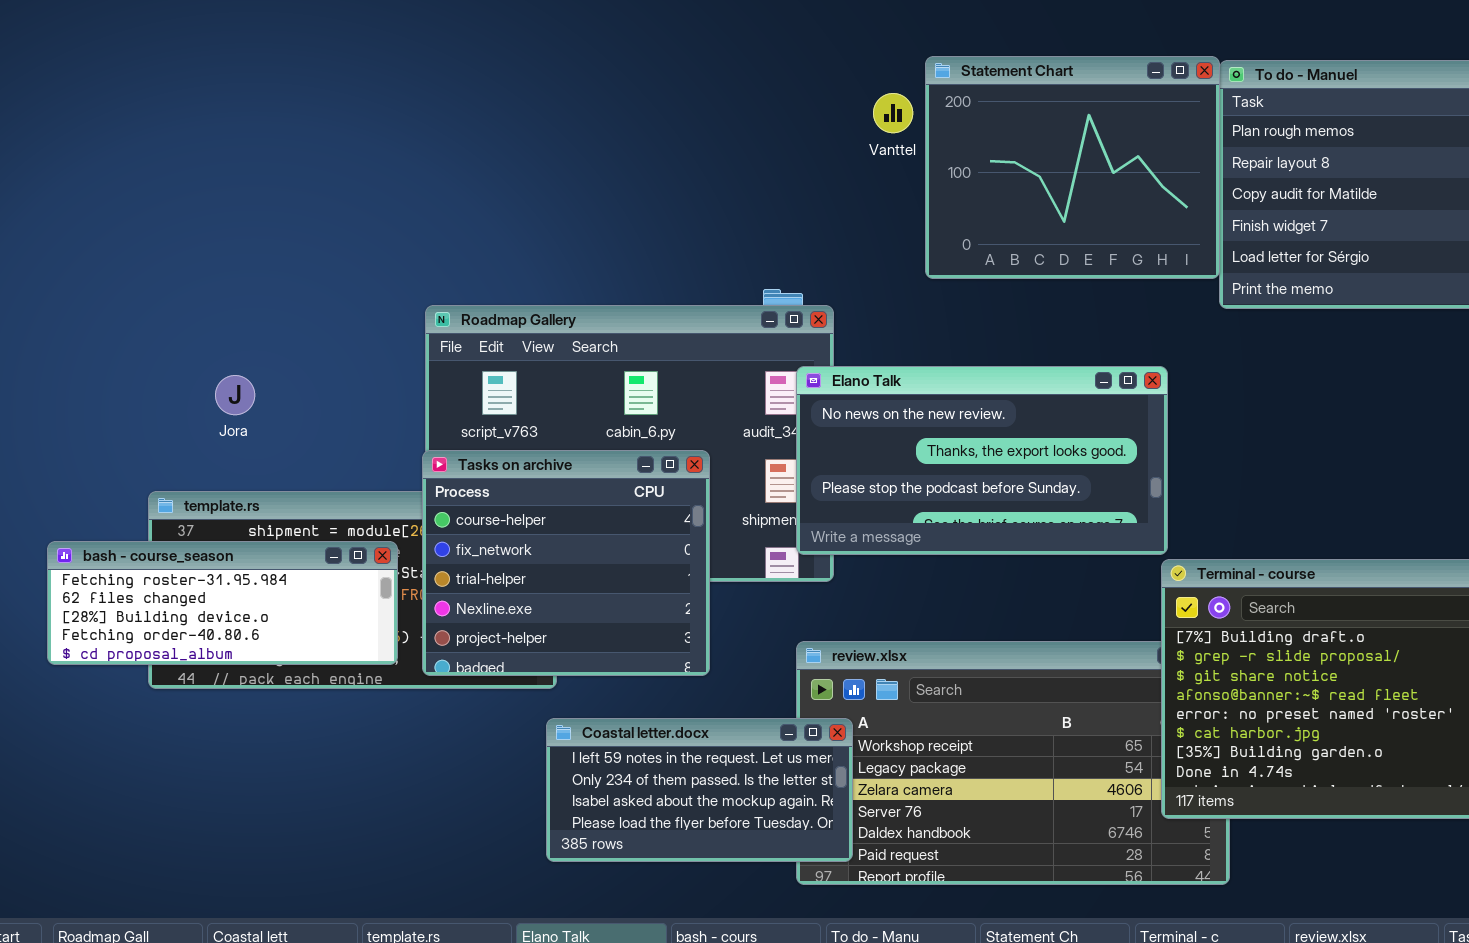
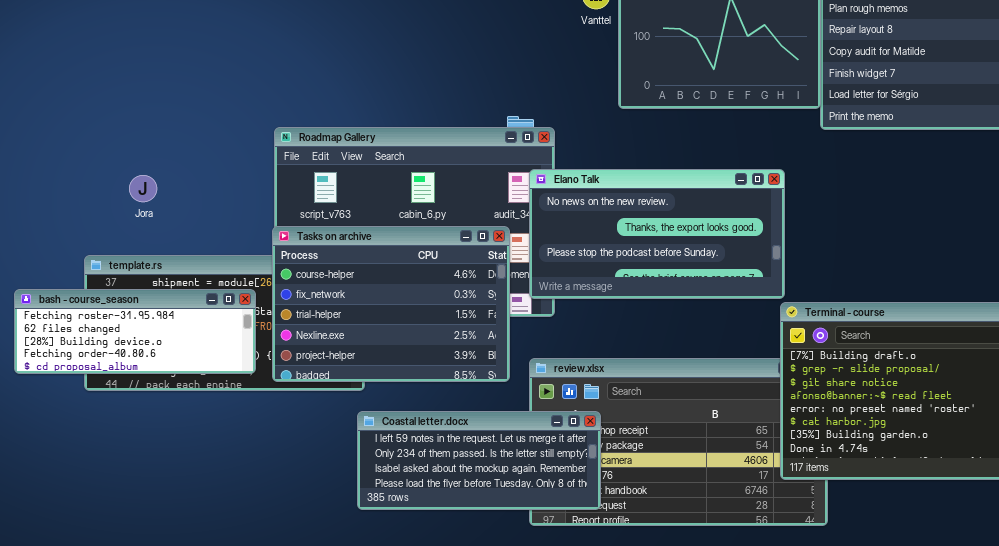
Tasks on archive: [422,450,710,676] -> [272,226,510,382], resized
Coastal letter.docx: [546,718,853,862] -> [357,411,601,510], resized

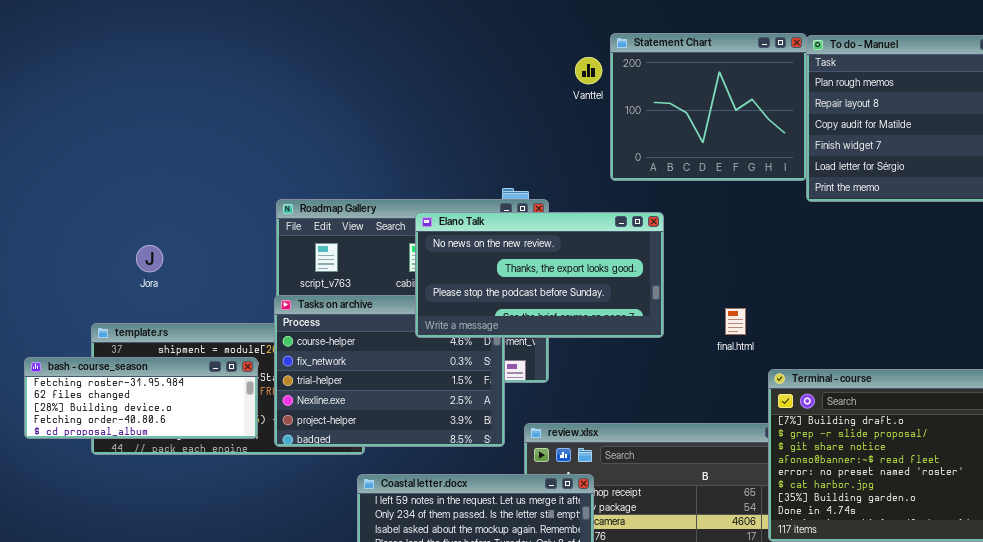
Elano Talk: [529,169,785,299] -> [415,212,664,338], moved

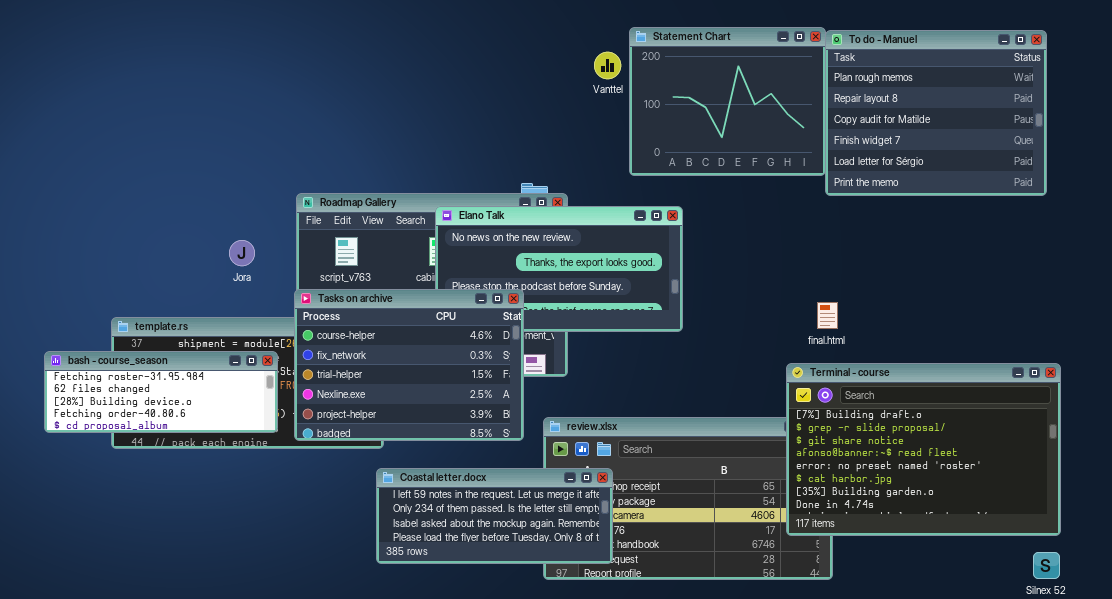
Jora: [136,245,163,272] -> [229,240,255,266], moved
Tasks on archive: [274,295,505,447] -> [294,289,524,441], raised
final.html: [725,308,746,335] -> [817,302,838,329], moved

